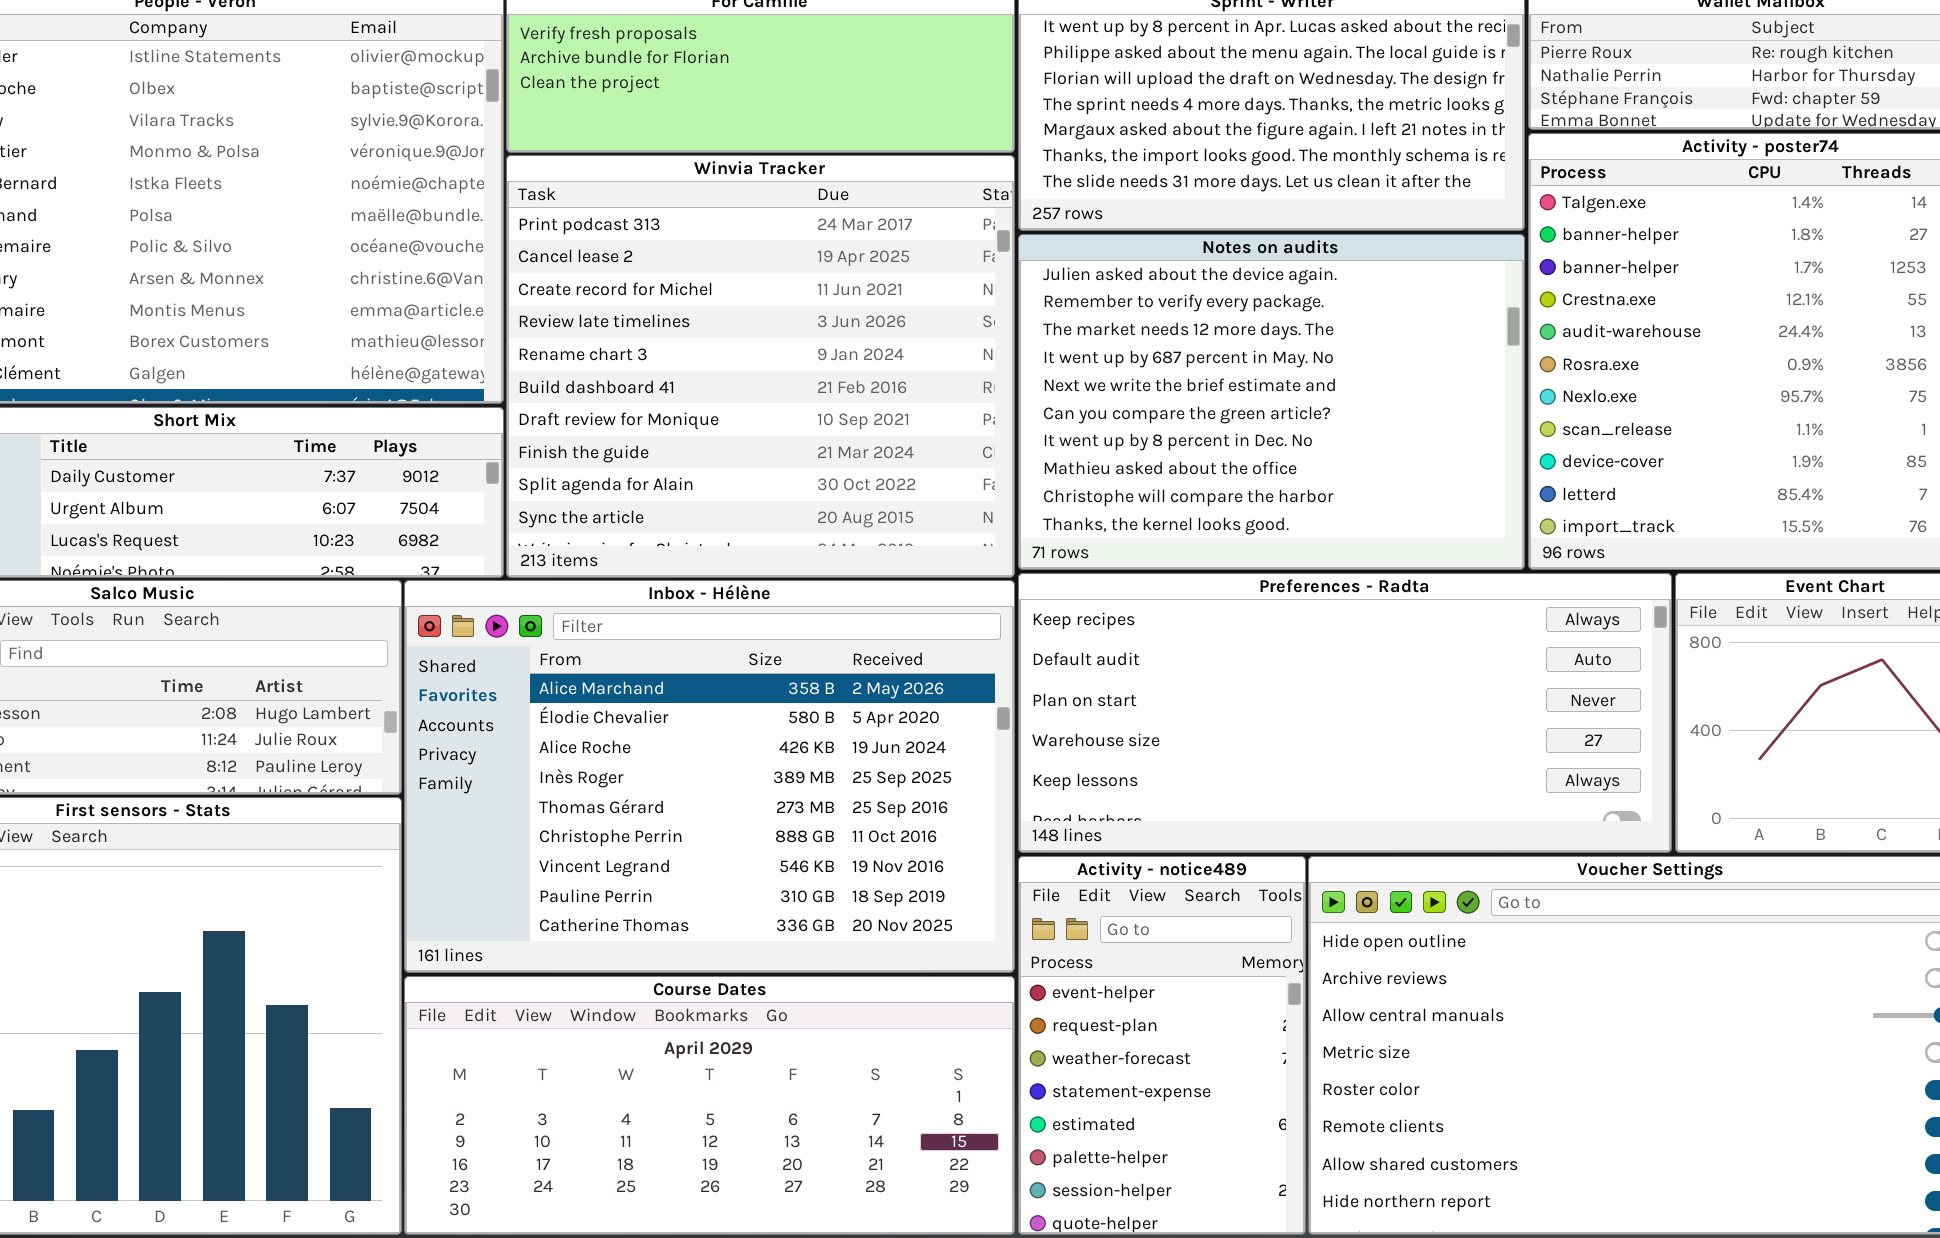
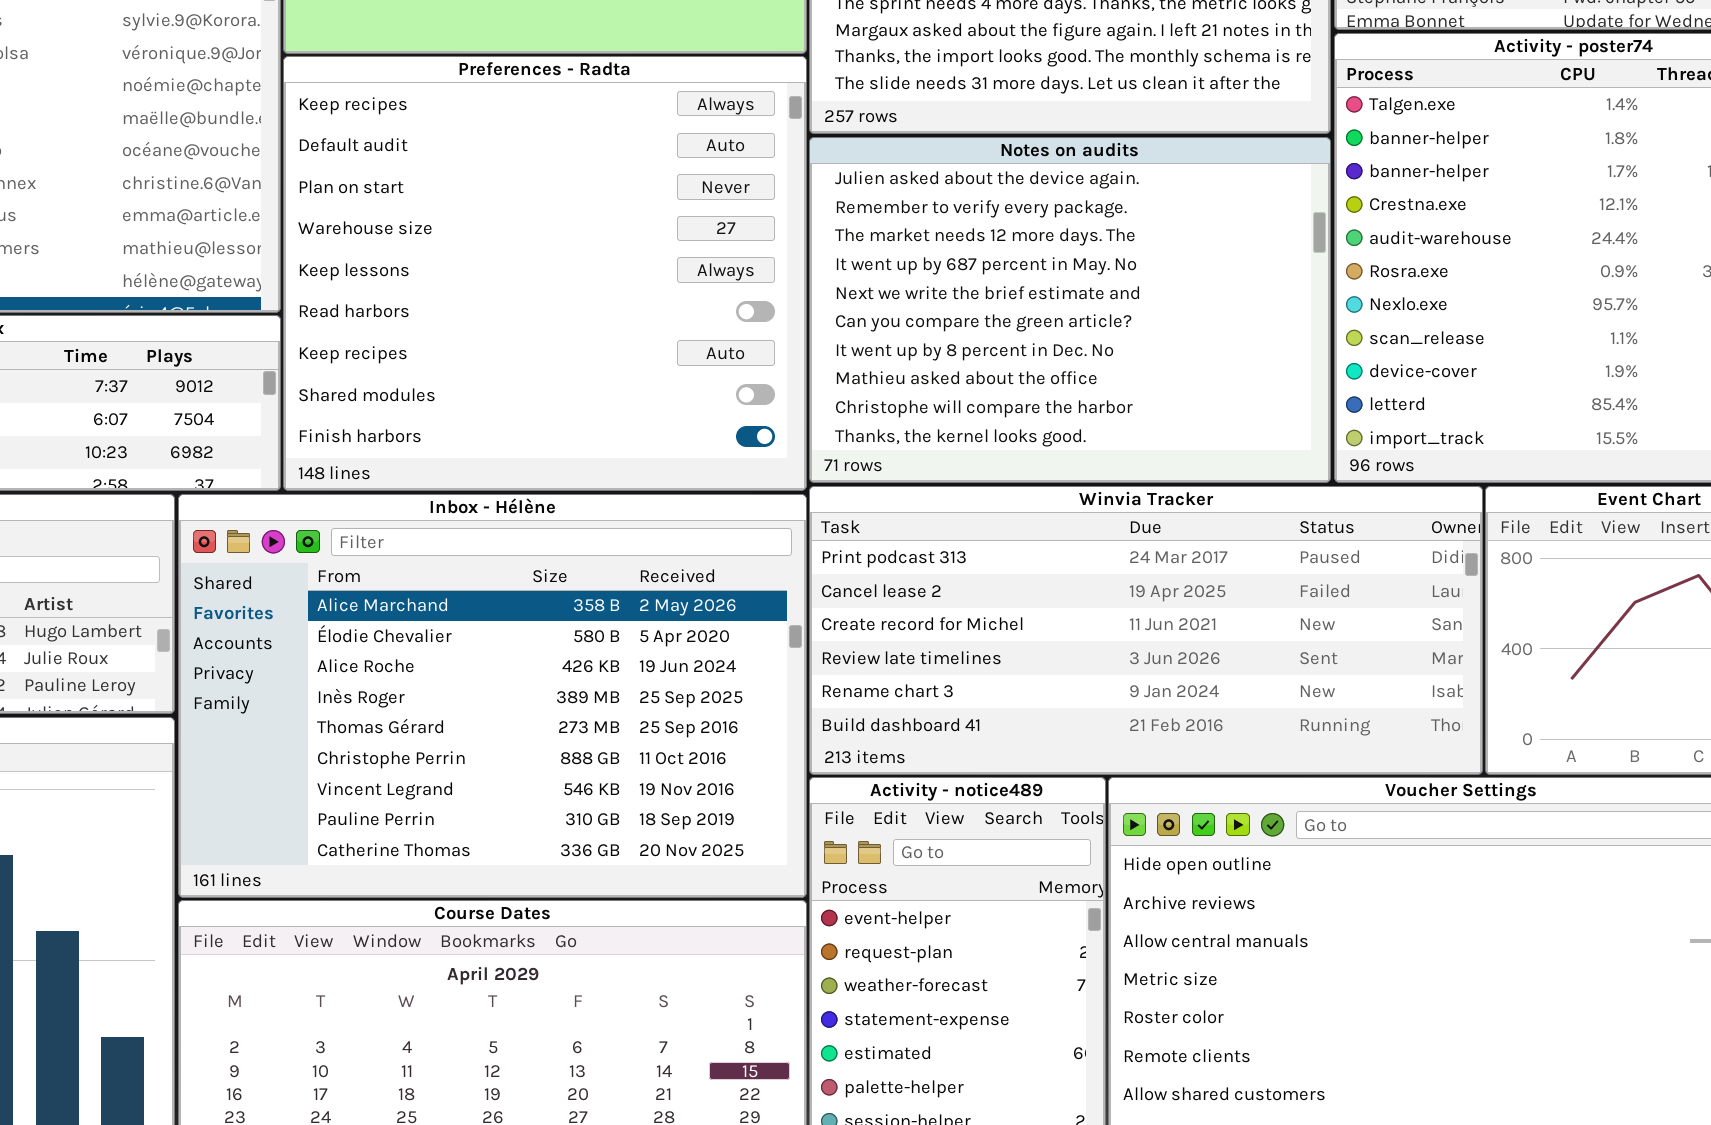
Winvia Tracker: [506,155,1015,578] -> [809,486,1483,775], moved, resized
Preferences - Radta: [1018,573,1672,853] -> [283,56,807,491], moved, resized

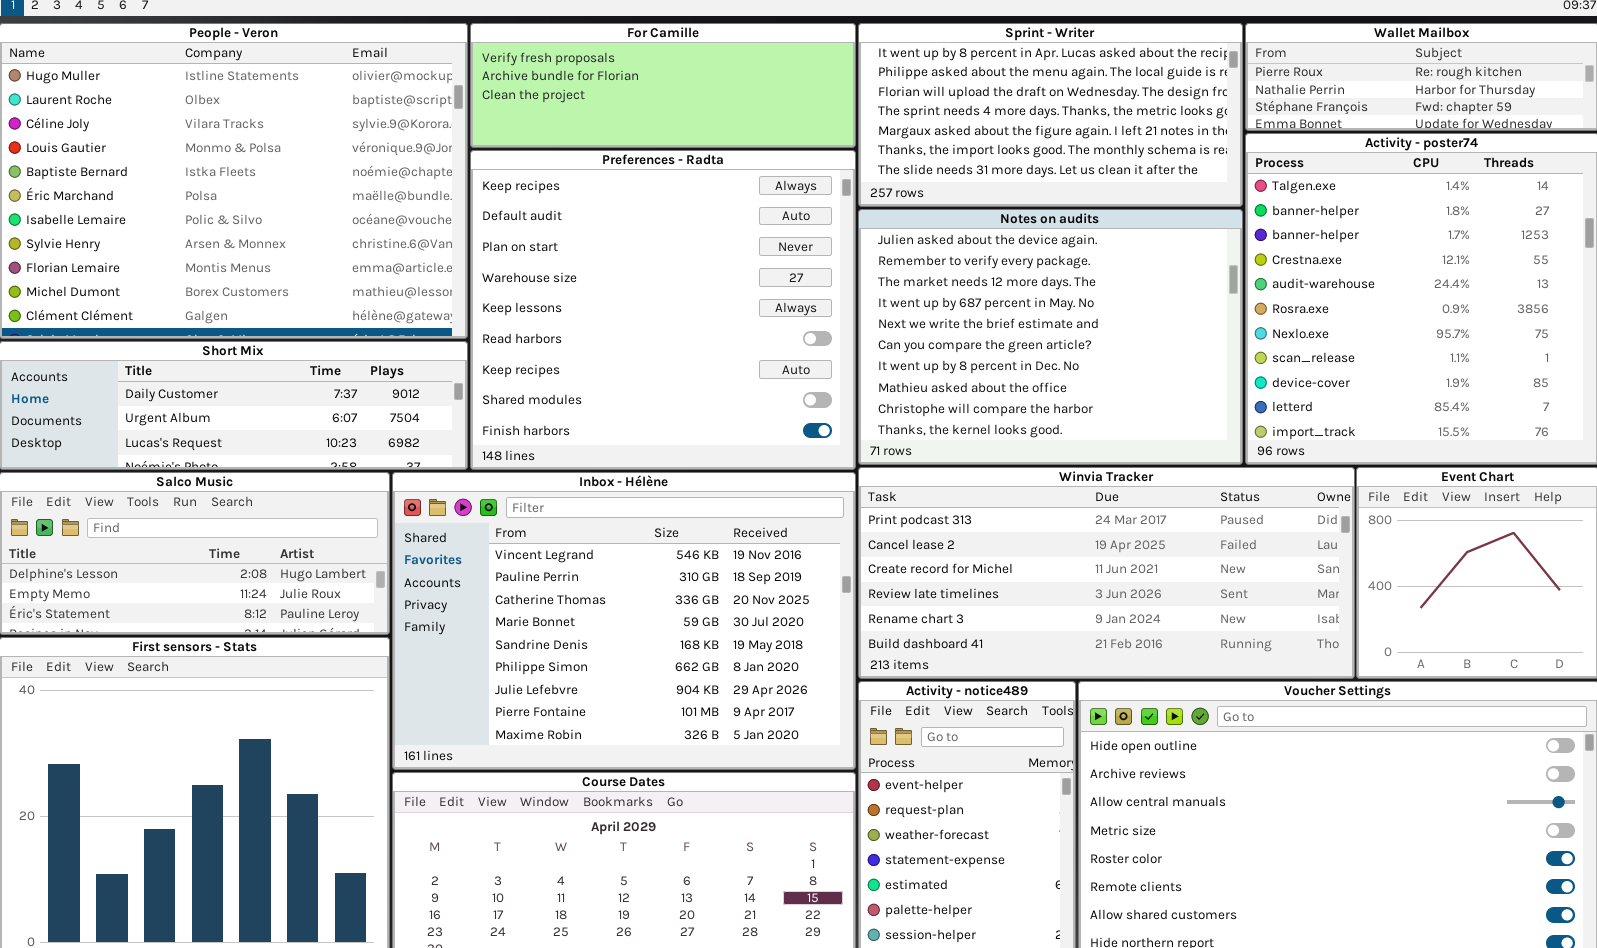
Inbox - Hélène: [178,494,807,898] -> [392,472,856,770], scrolled down 6 rows

